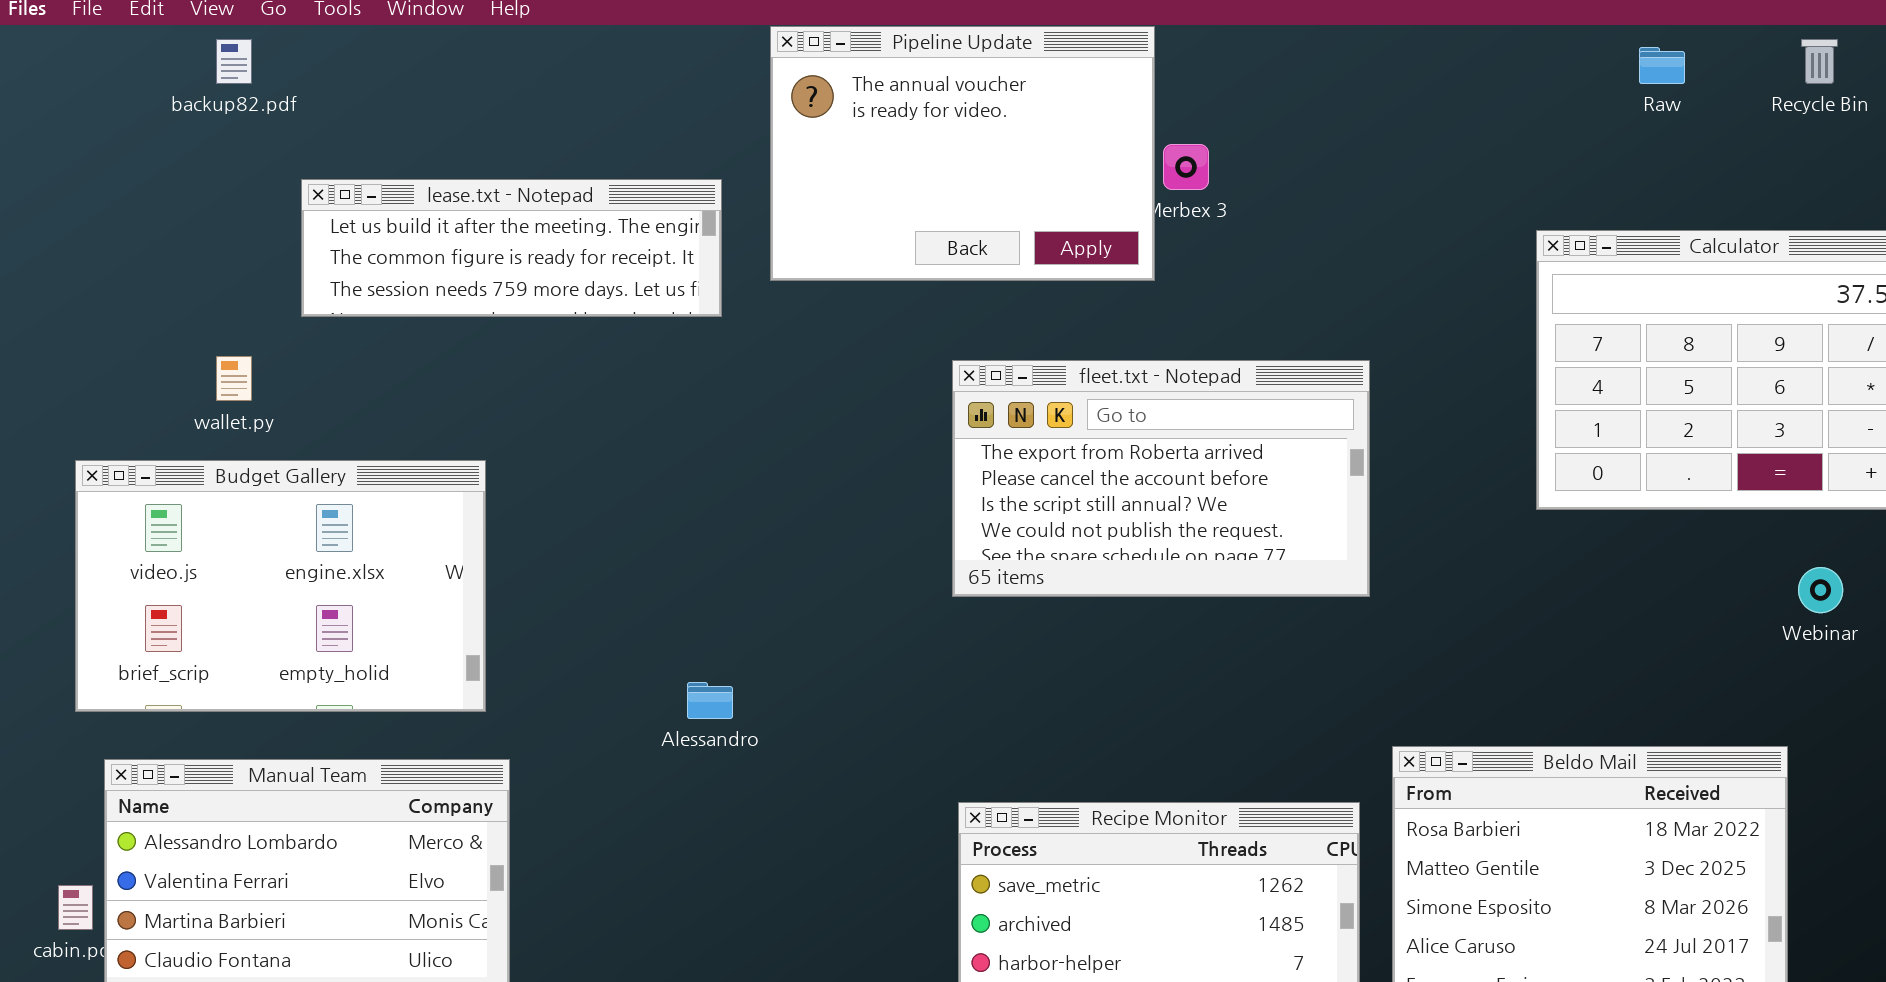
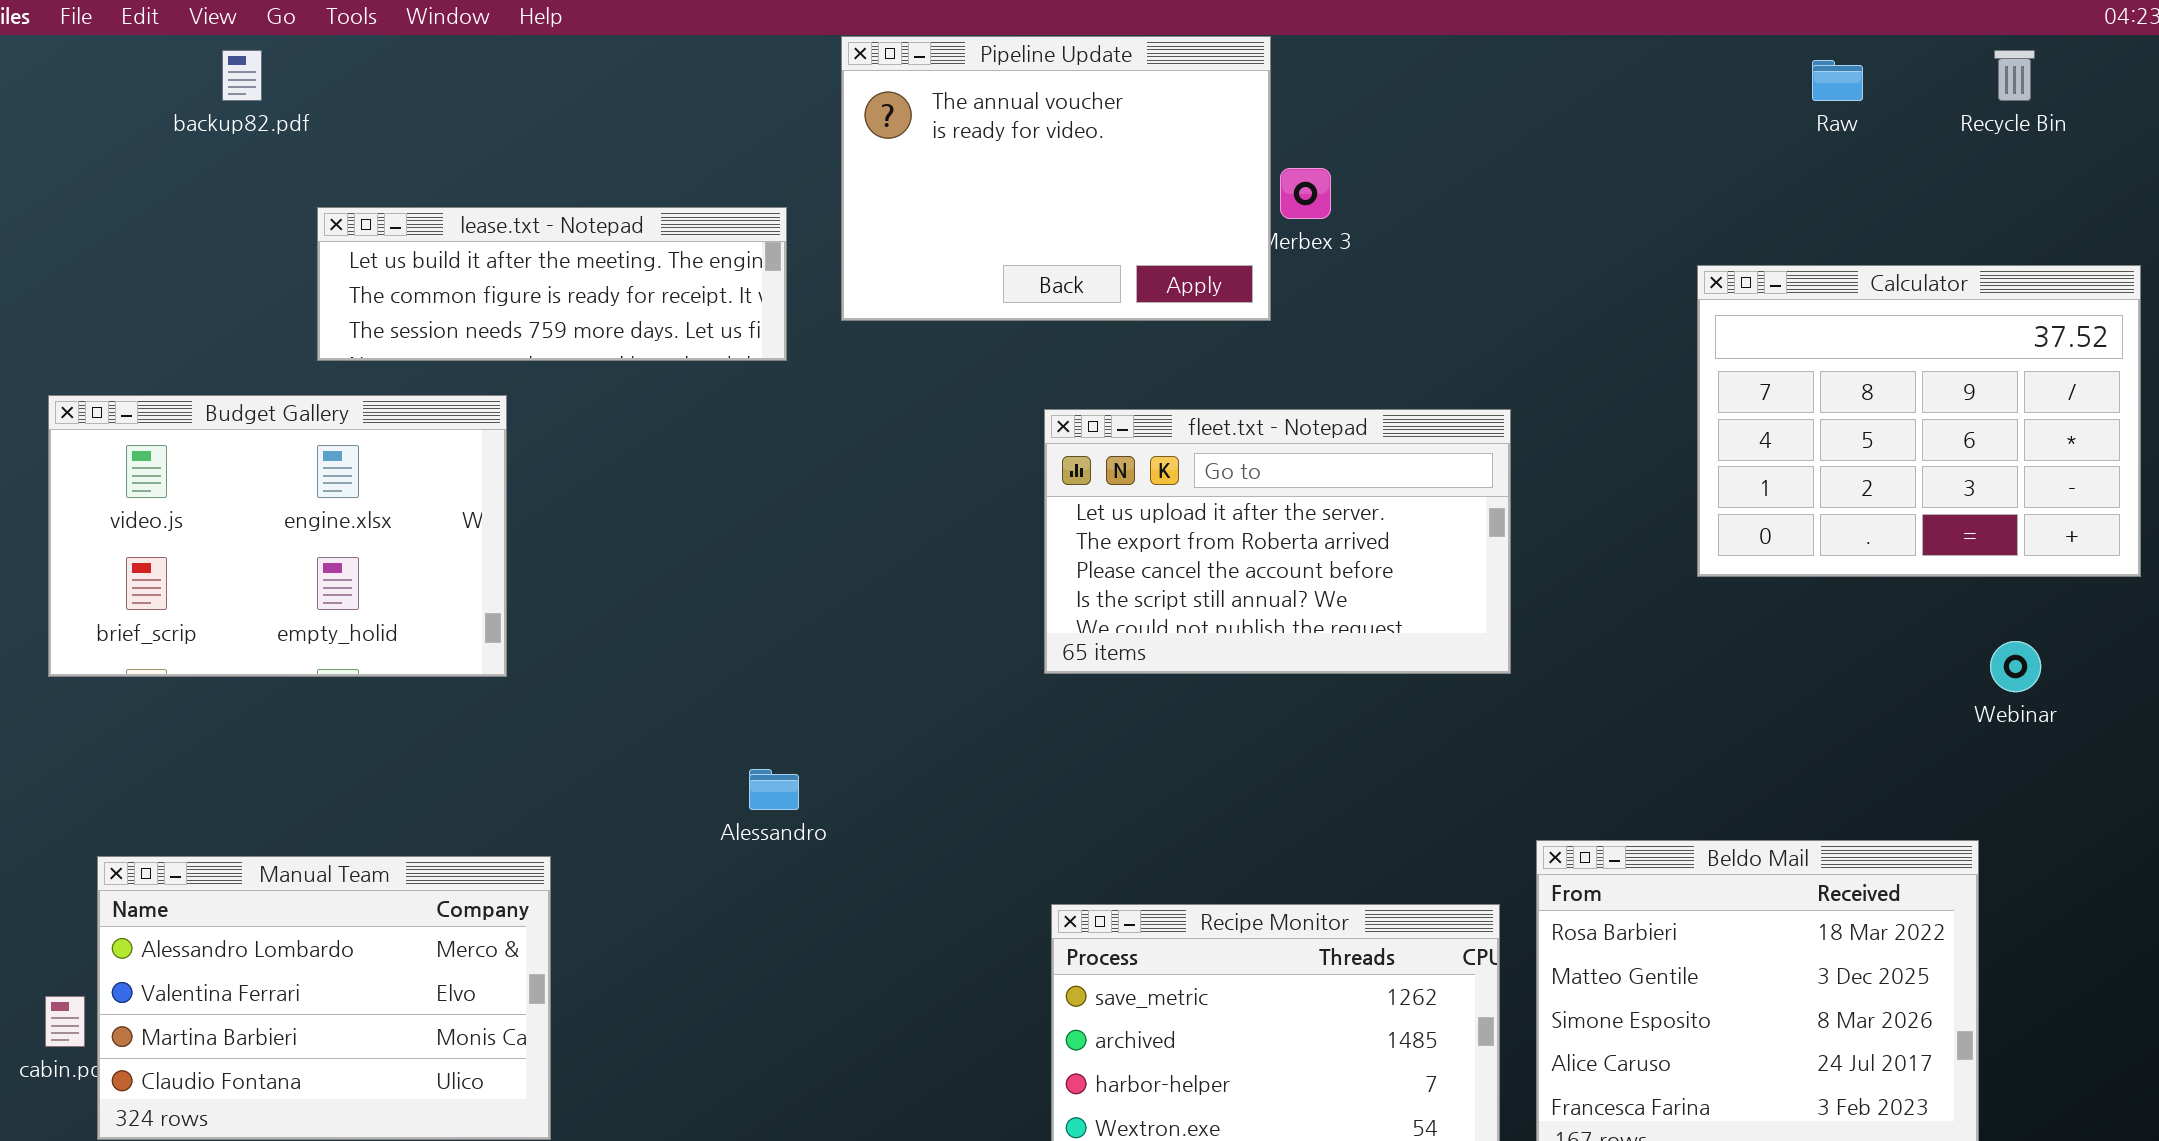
fleet.txt - Notepad: [952,360,1370,597] -> [1044,409,1511,674], scrolled up 1 row
Budget Gallery: [75,460,486,712] -> [48,395,507,677], moved

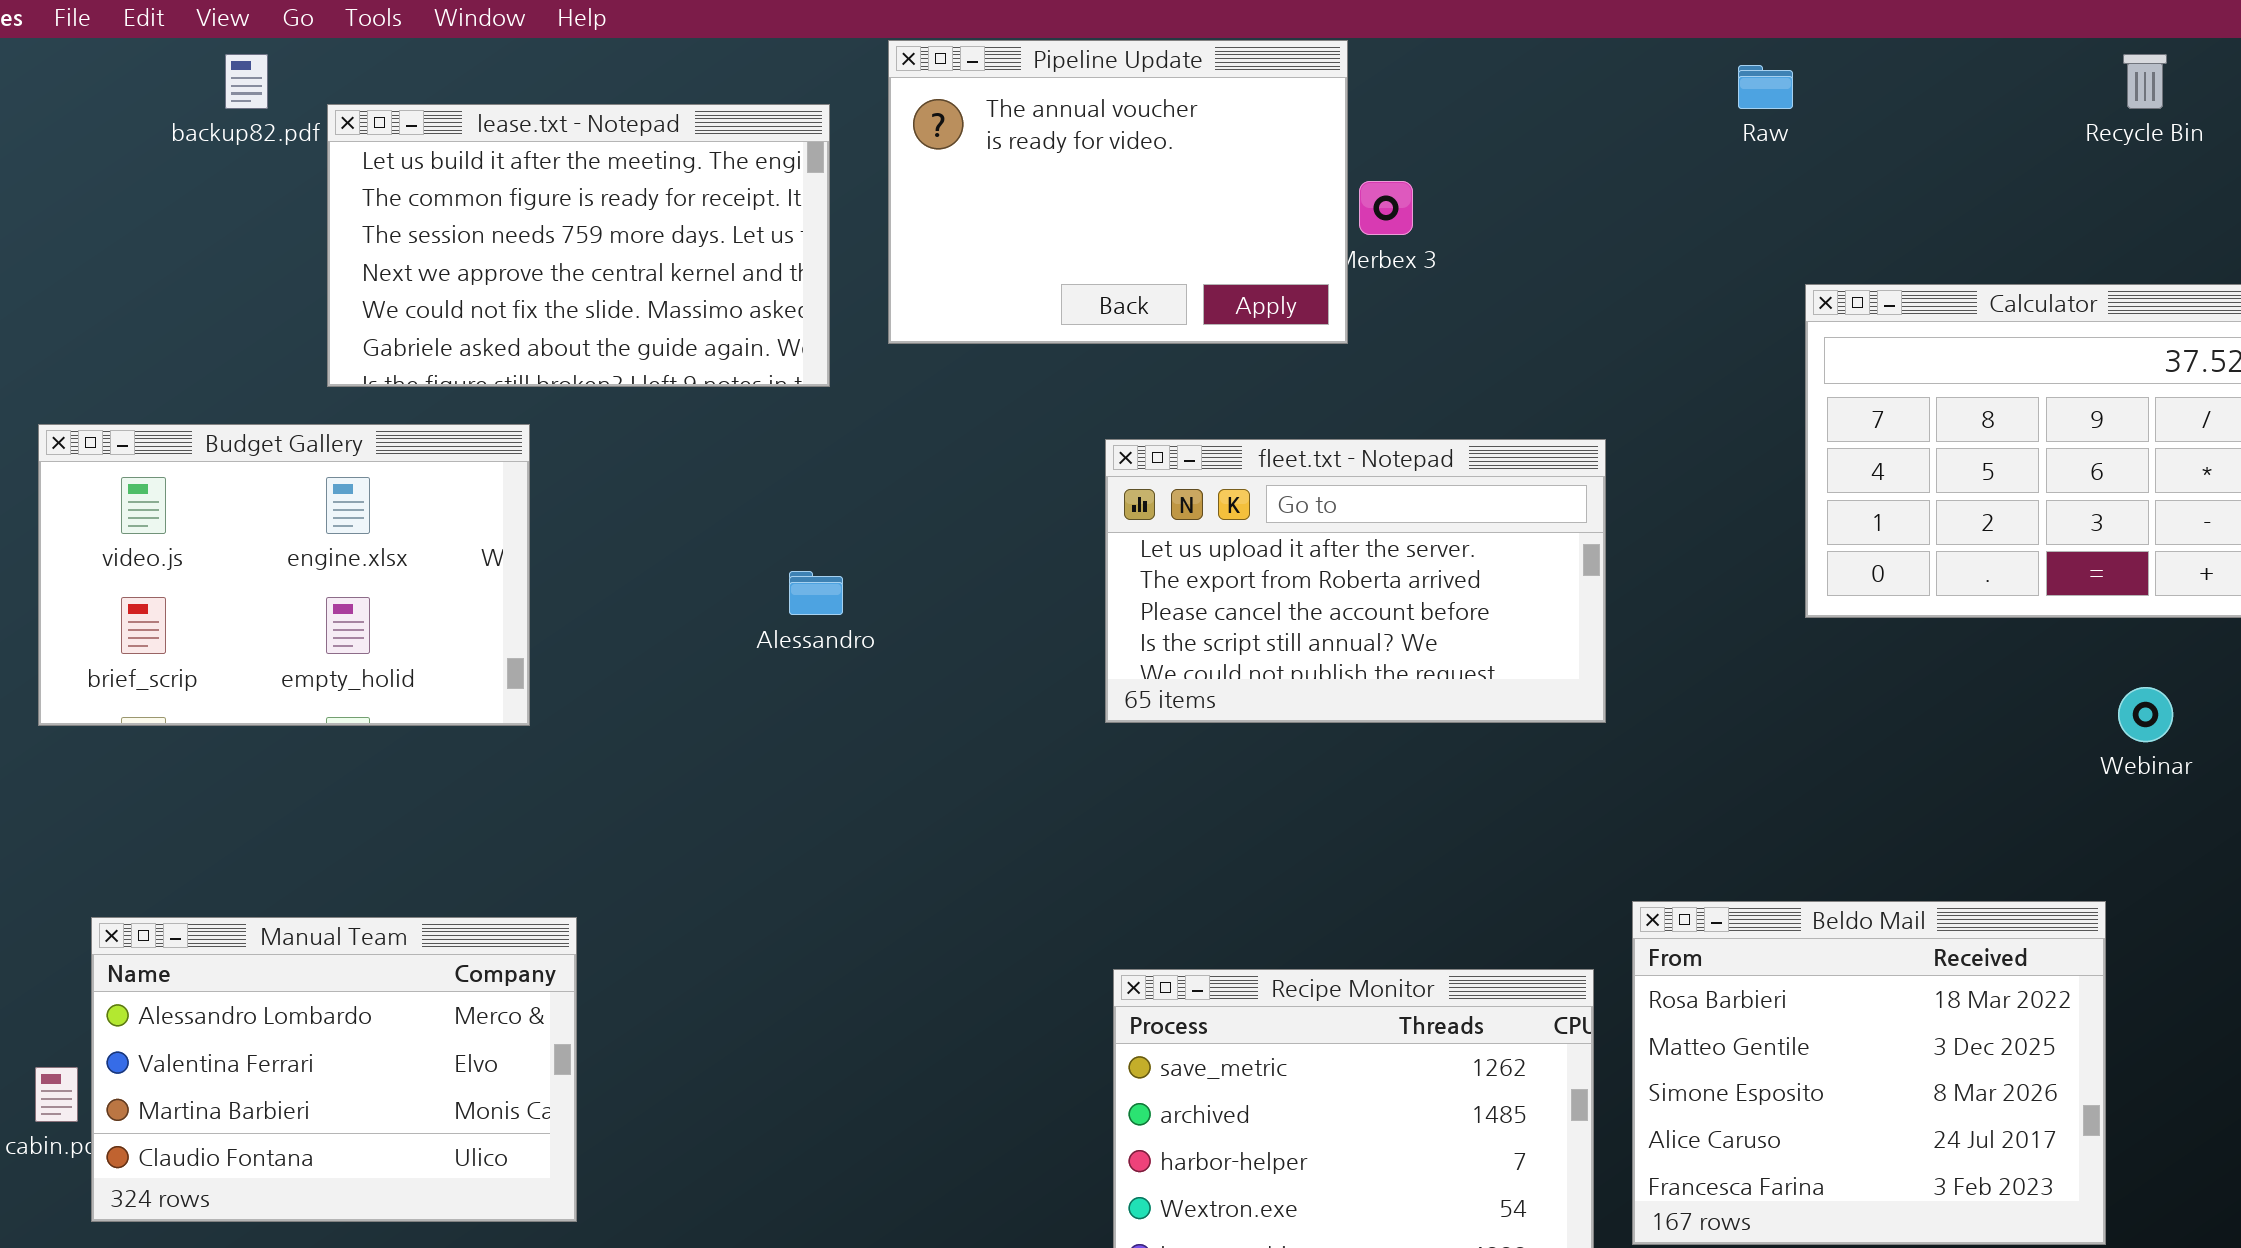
Raw: [1812,60,1863,101] -> [1738,65,1793,109], moved
lease.txt - Notepad: [317,207,787,361] -> [327,104,830,387], resized
Alessandro: [749,769,799,810] -> [789,571,843,615], moved

